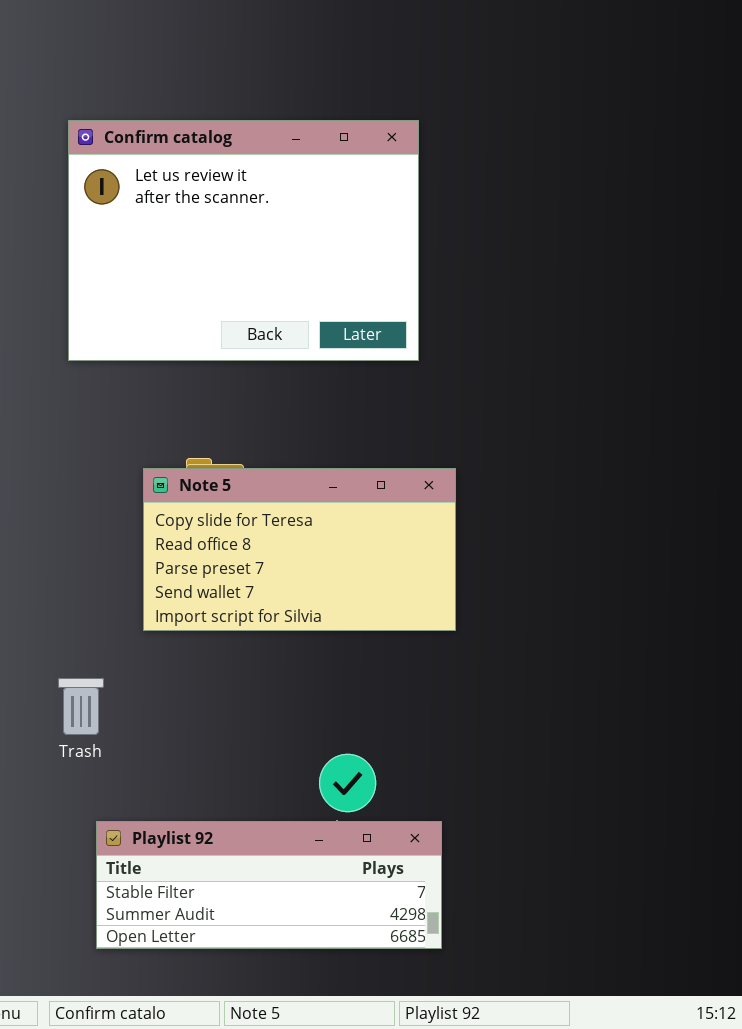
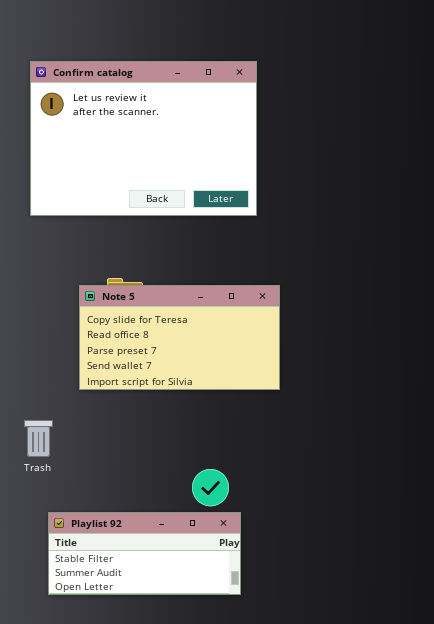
Playlist 92: [96,821,442,949] -> [48,512,241,595], resized

